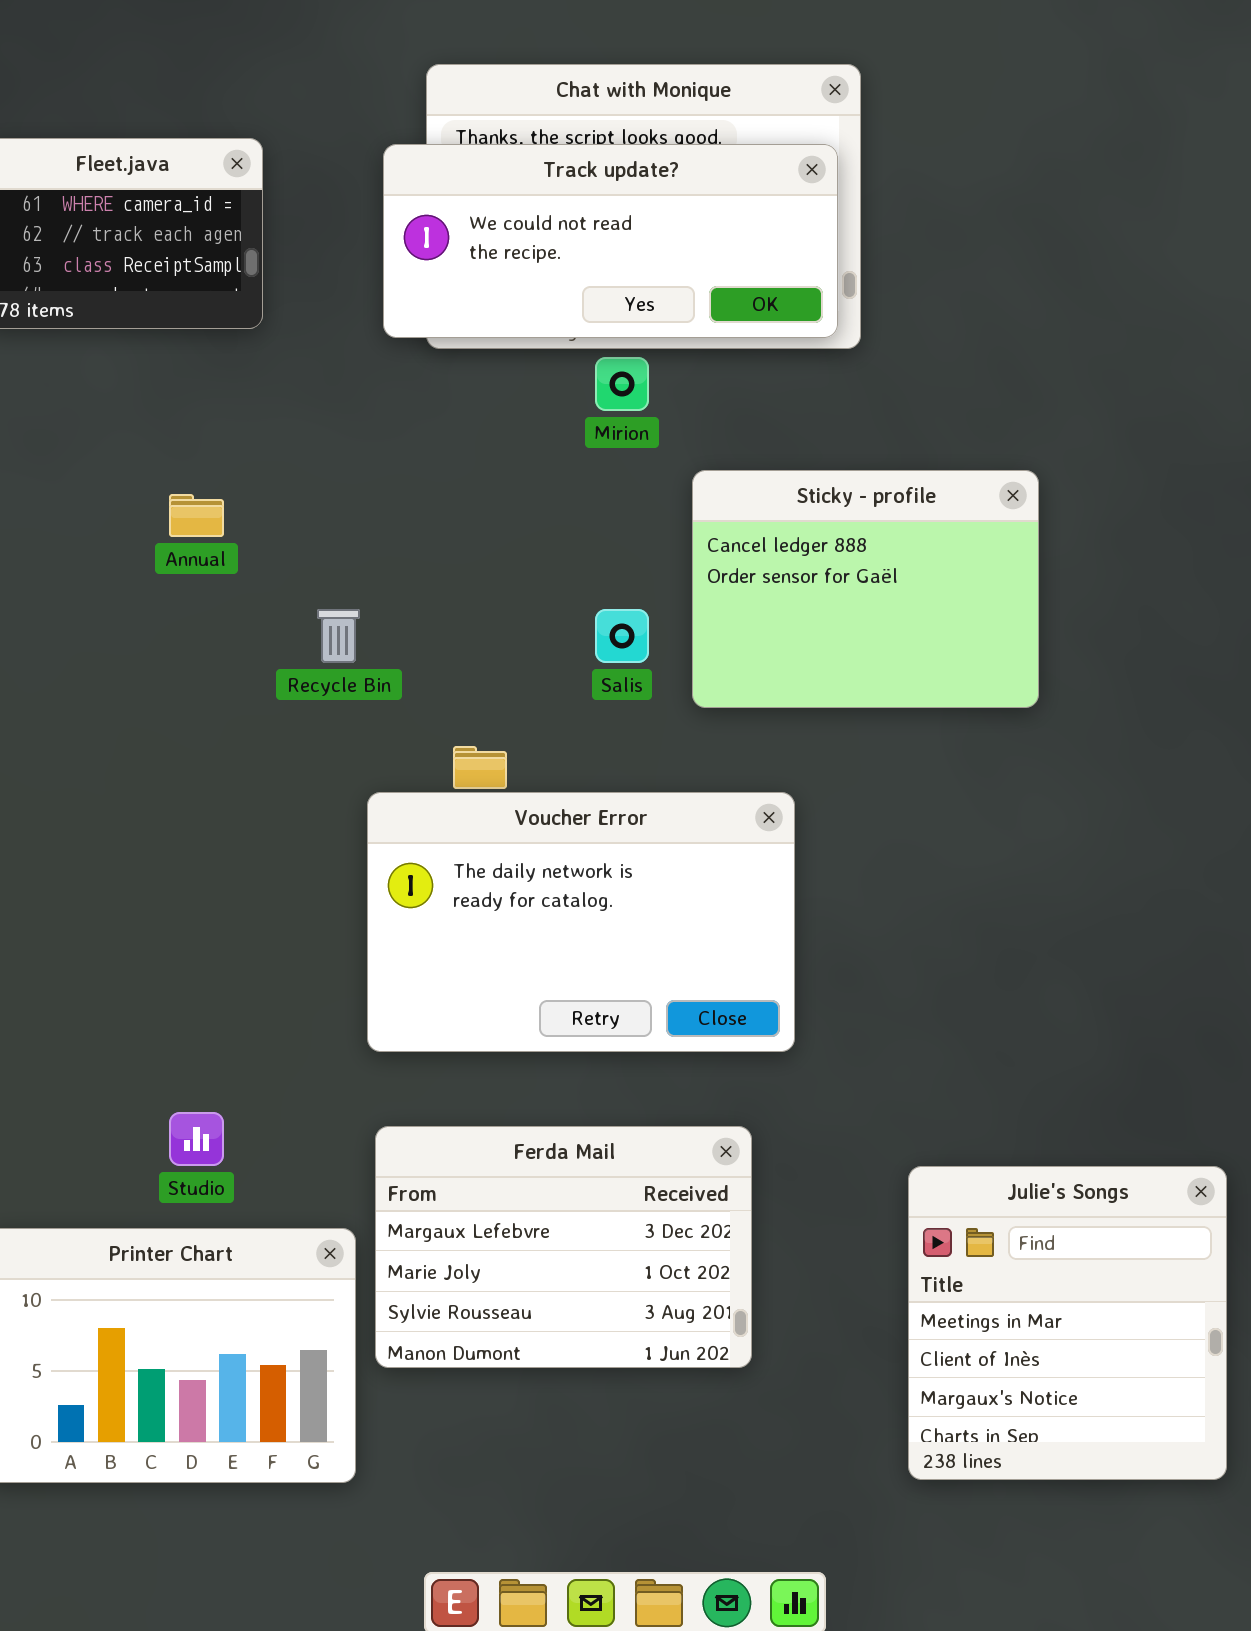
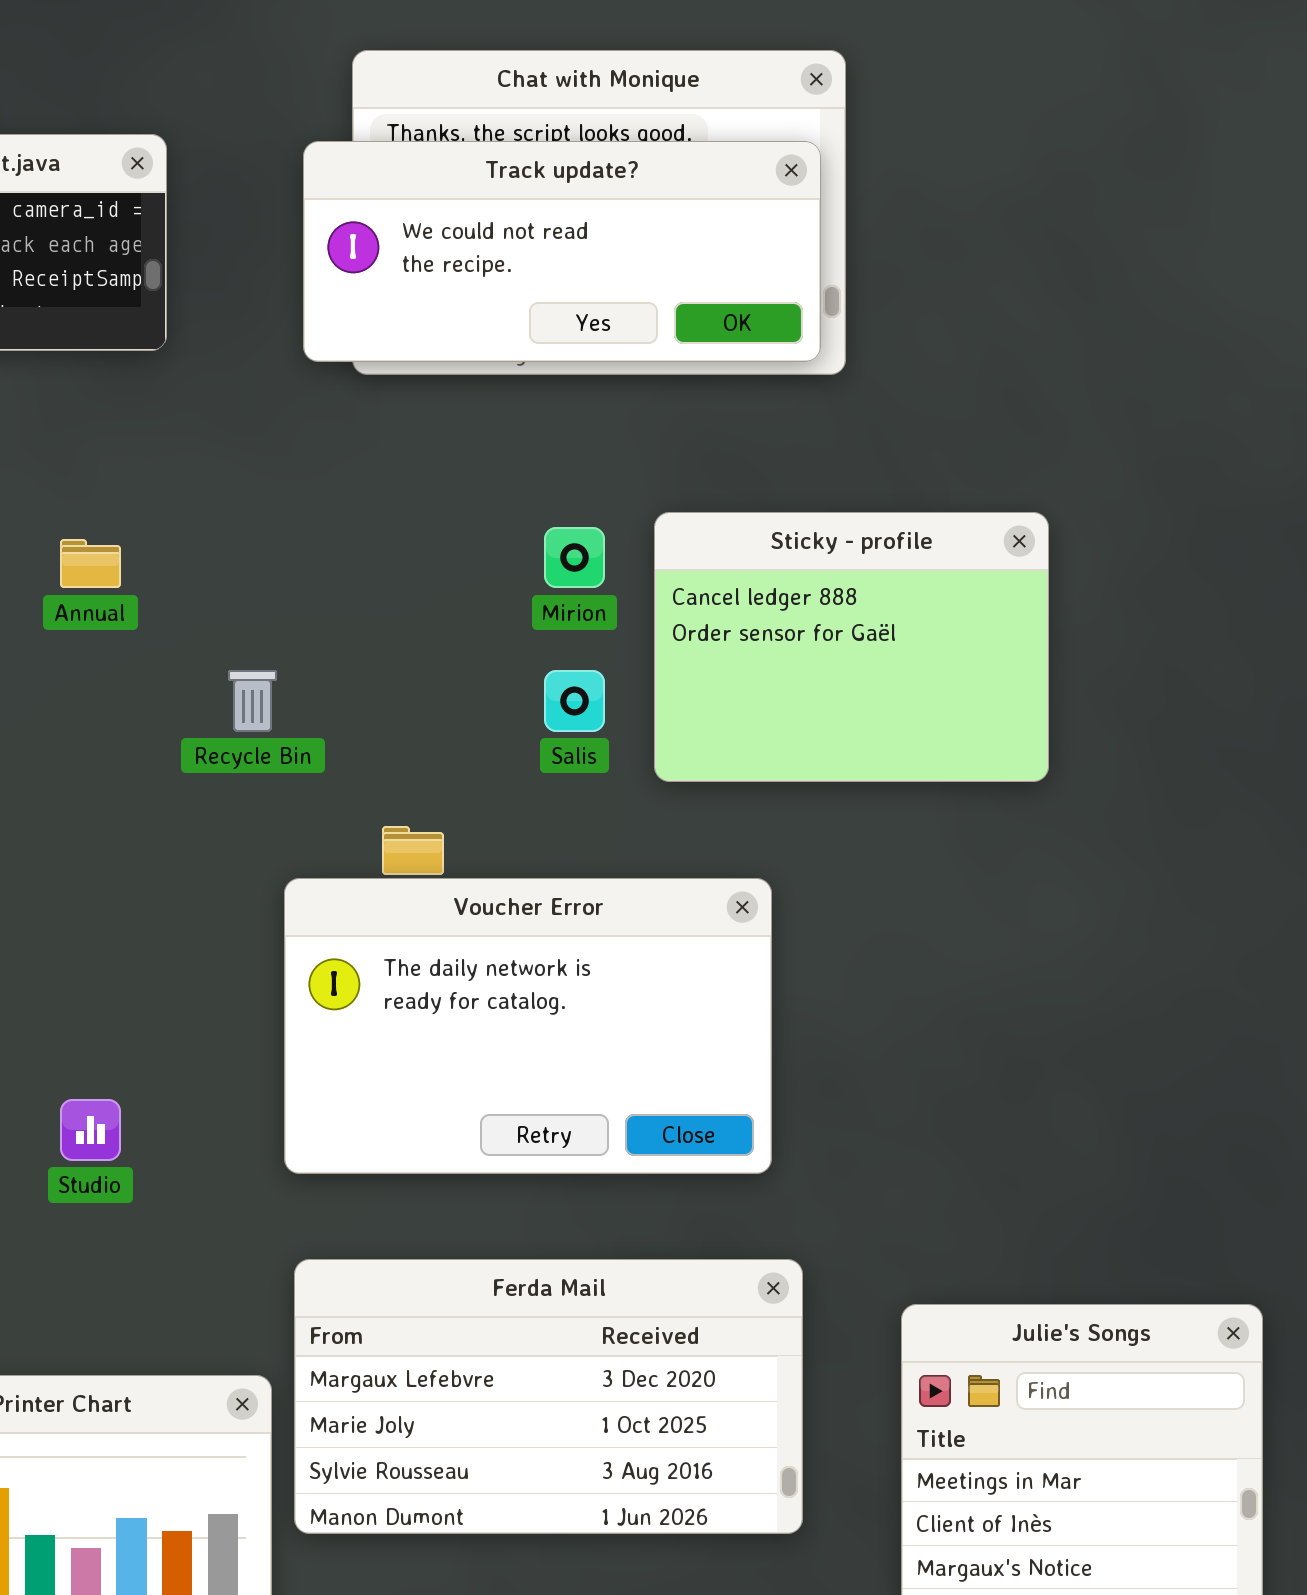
Mirion: [595,357,649,411] -> [544,527,605,588], moved
Studio: [169,1112,224,1166] -> [60,1099,121,1161], moved
Ferda Mail: [375,1126,752,1368] -> [294,1259,803,1534], resized

